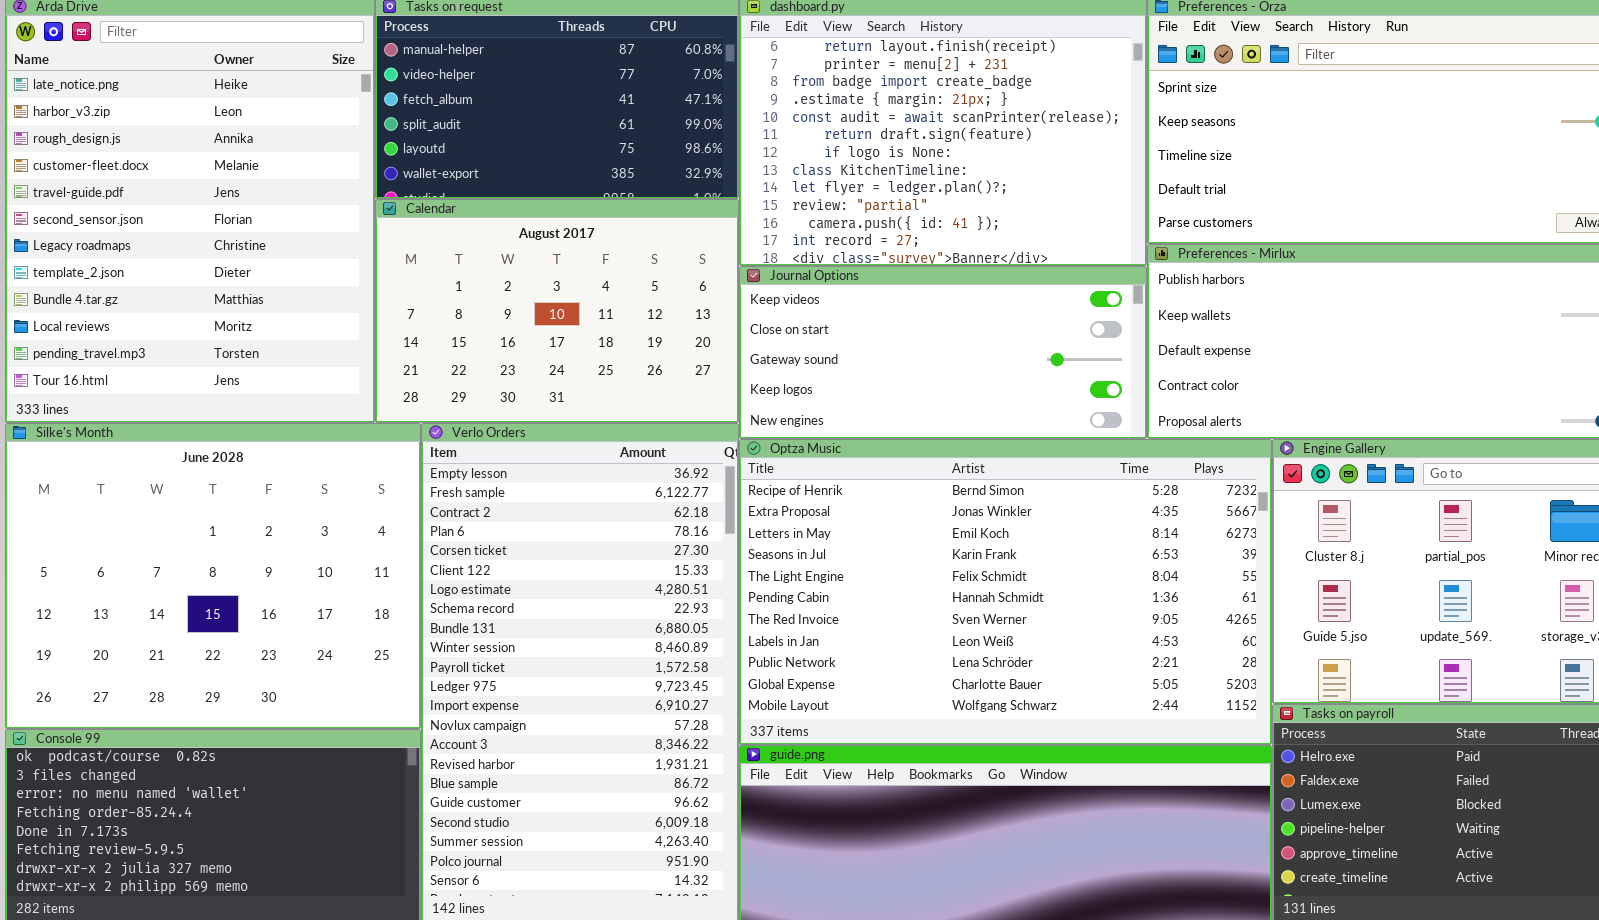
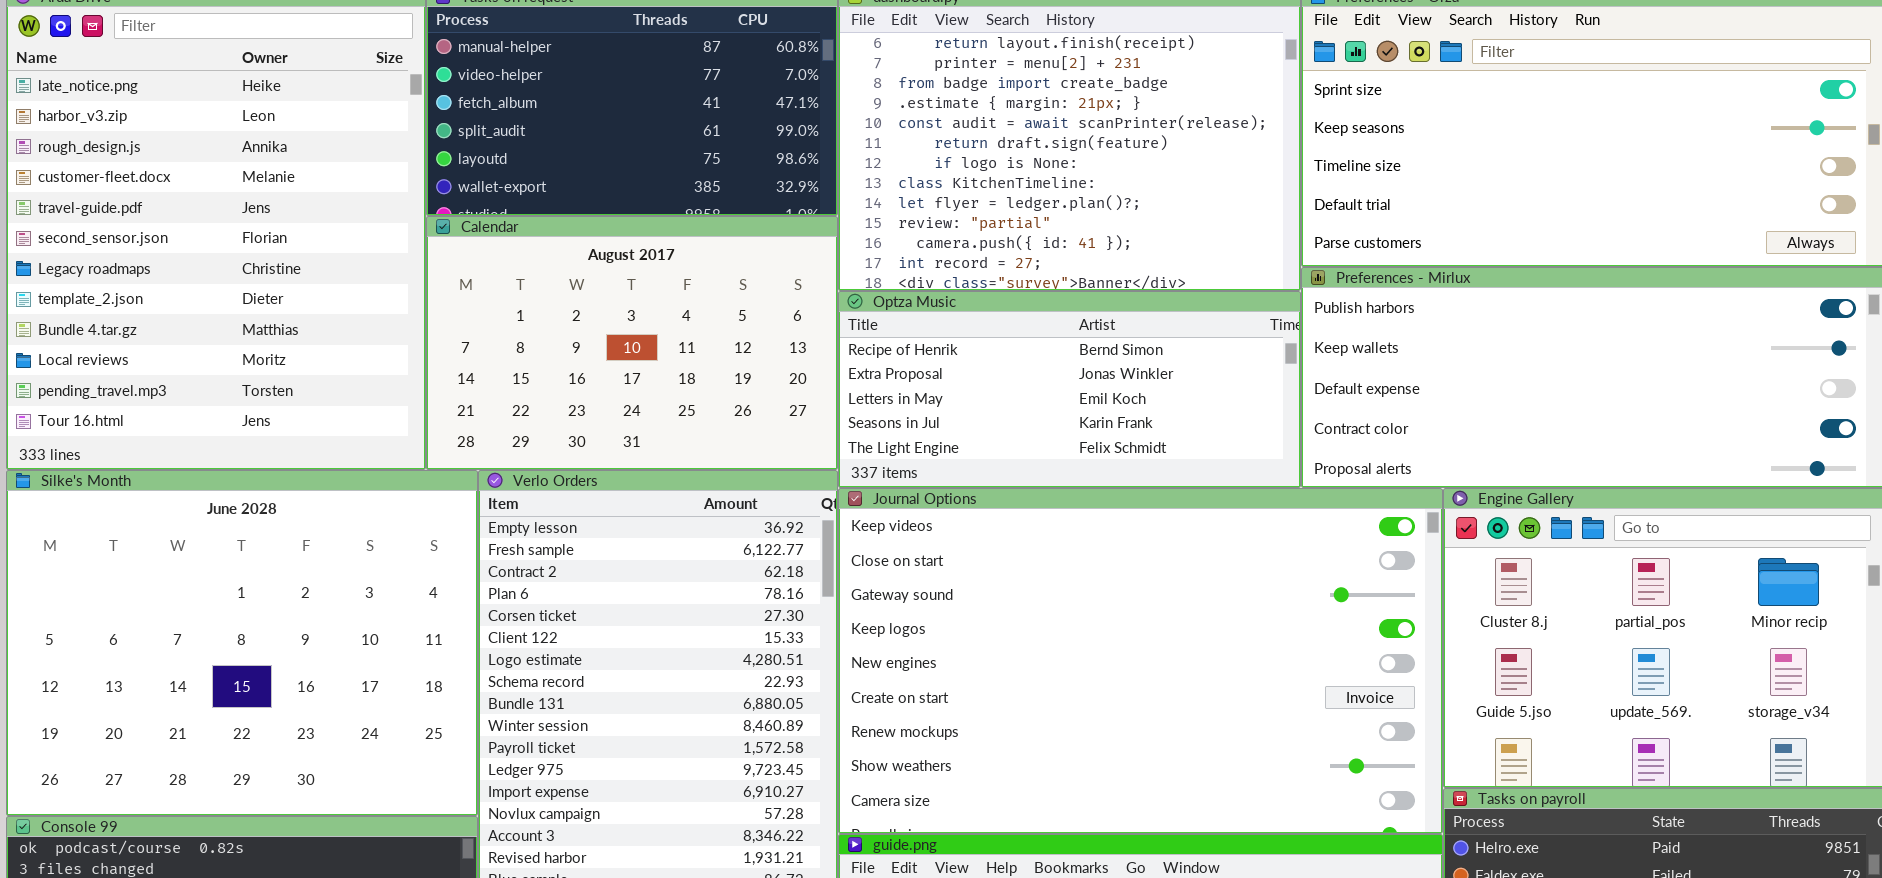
Journal Options: [739,266,1147,439] -> [838,488,1443,834], moved, resized
Optza Music: [739,439,1272,745] -> [838,291,1301,488], moved, resized

